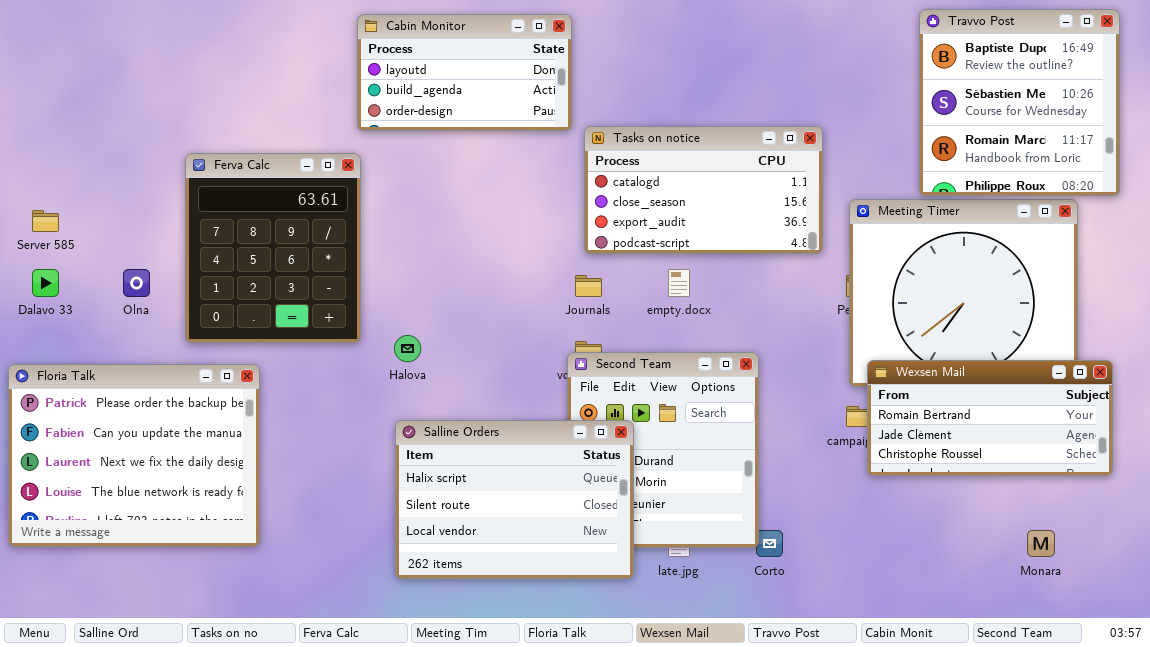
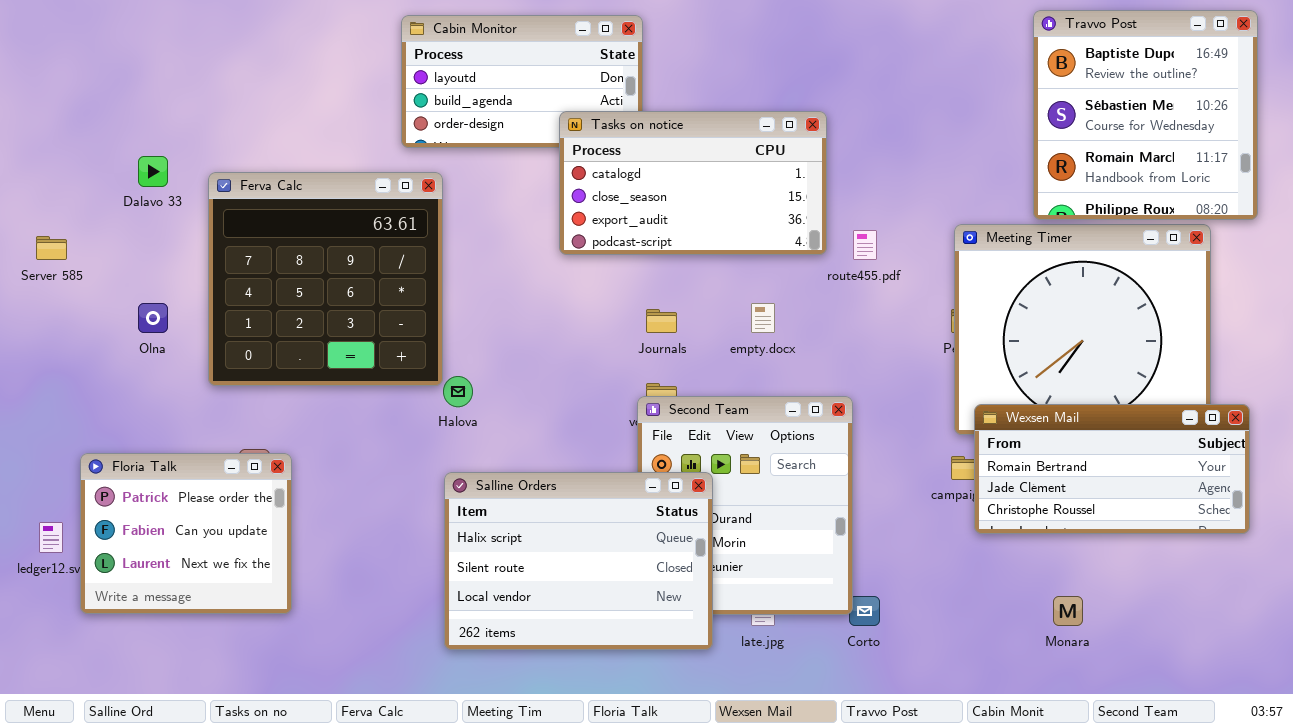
Tasks on notice: [584,126,823,254] -> [559,111,827,255], moved
Ferva Calc: [185,153,361,343] -> [208,172,443,386], resized
Dalavo 33: [32,269,59,297] -> [138,156,168,187], moved
Floria Talk: [8,364,260,547] -> [80,453,292,614], resized
Monara: [1027,530,1055,557] -> [1053,596,1083,626], moved

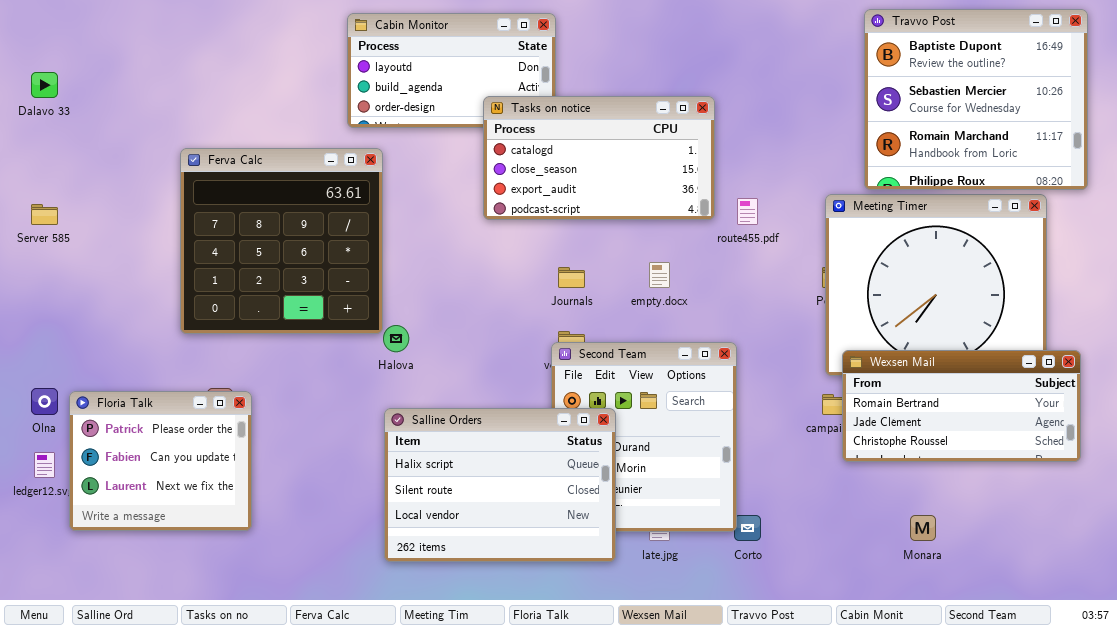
Travvo Post: [1033,10,1258,220] -> [864,9,1088,190], resized
Dalavo 33: [138,156,168,187] -> [31,72,58,98], moved
Olna: [138,303,168,333] -> [31,388,58,415], moved

